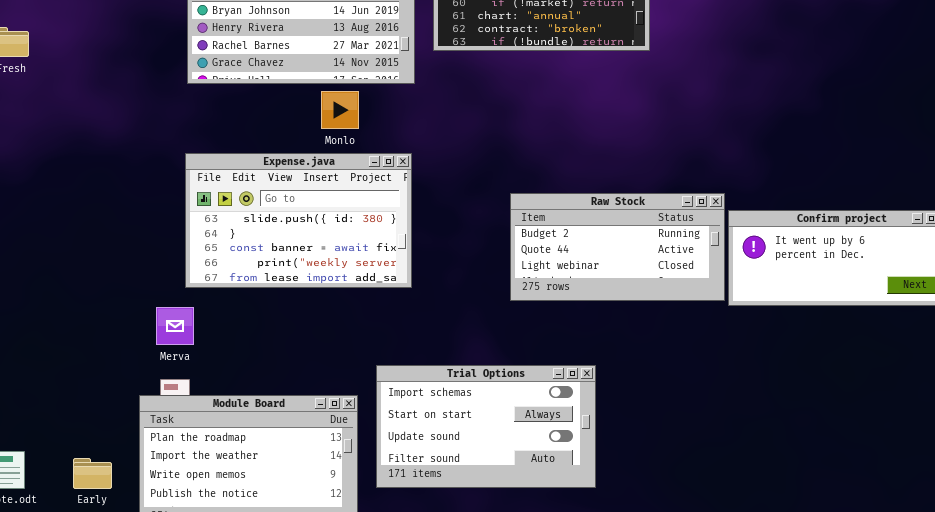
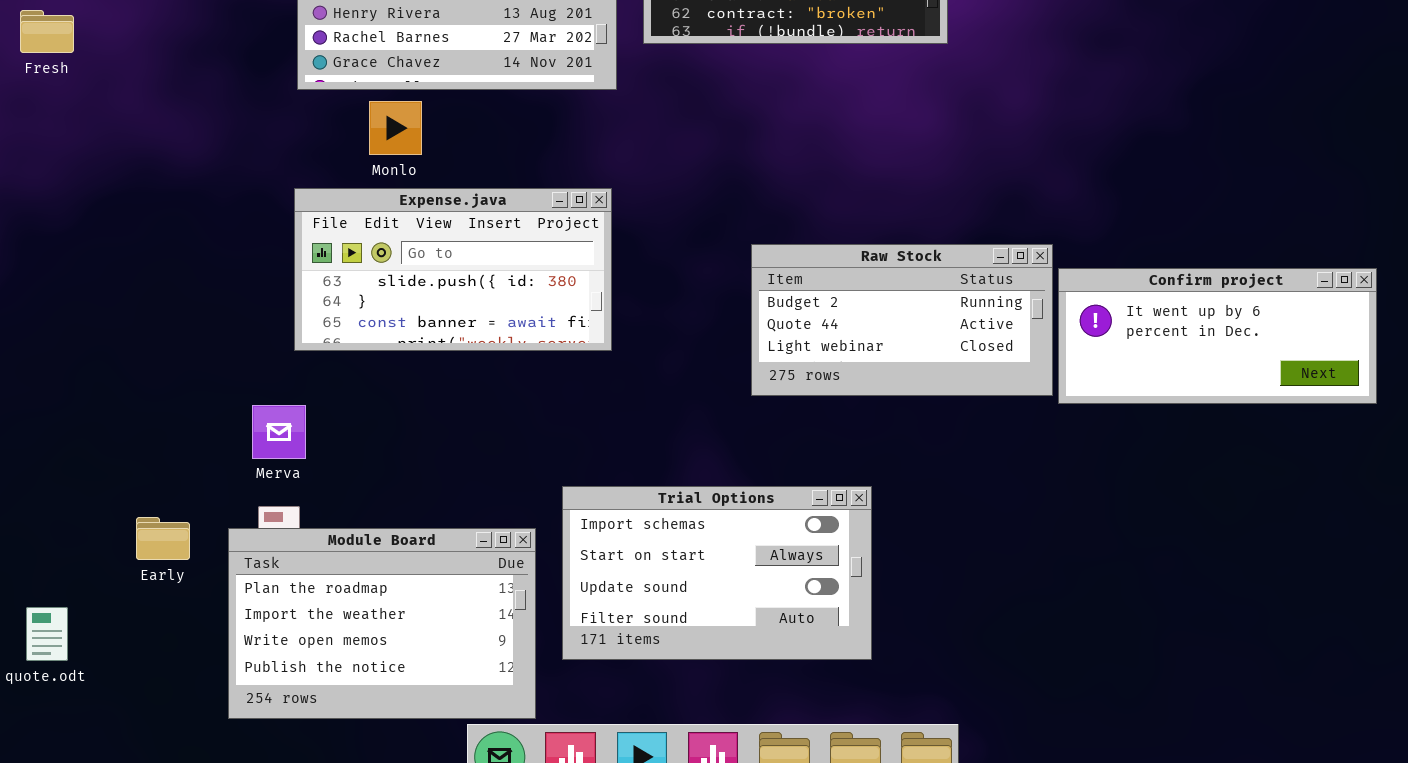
Monlo: [321,91,359,129] -> [369,101,422,155], moved
Expense.java: [185,153,412,288] -> [294,188,612,351], resized
Early: [73,458,112,489] -> [136,517,190,560], moved

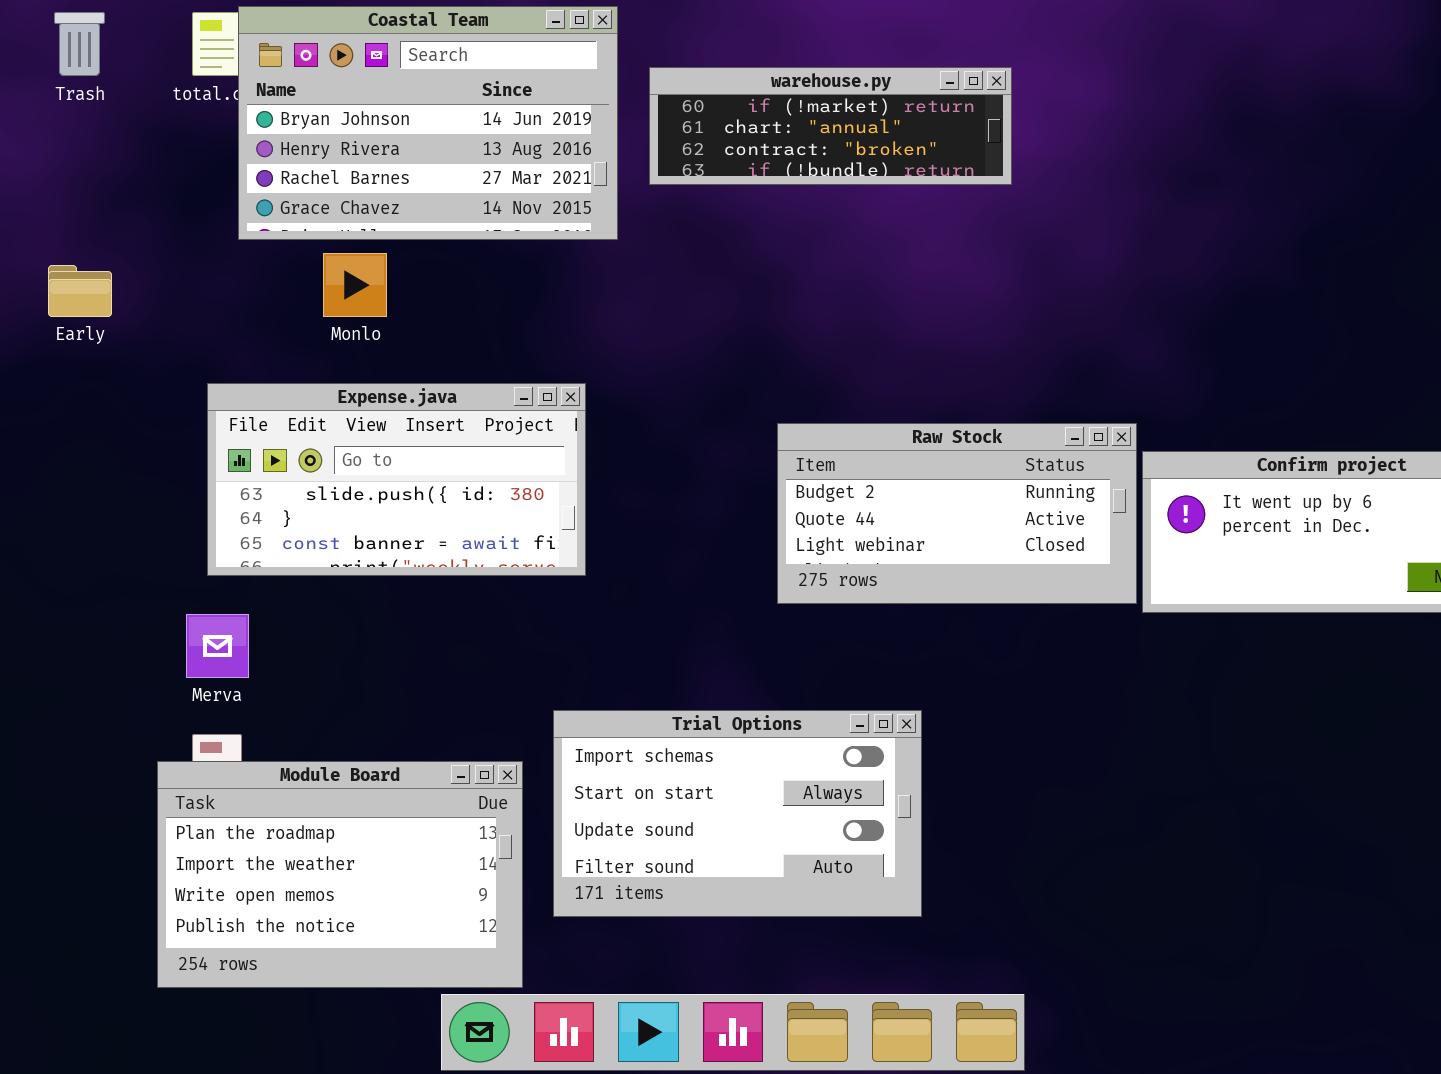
Expense.java: [294,188,612,351] -> [207,383,586,576], moved
Early: [136,517,190,560] -> [48,265,112,317], moved

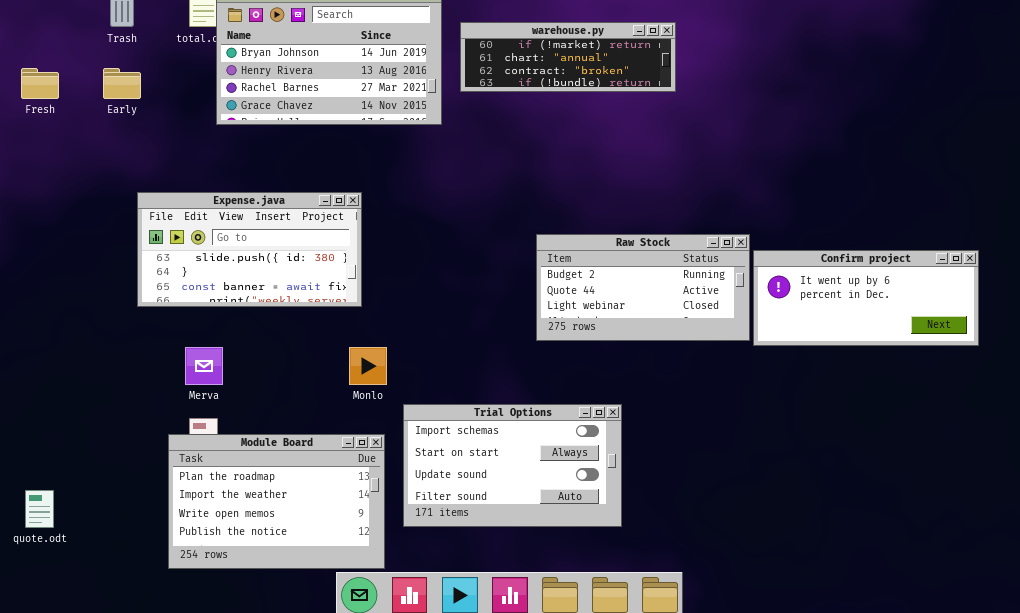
Monlo: [323,253,387,317] -> [349,347,387,385], moved
Early: [48,265,112,317] -> [103,68,141,99], moved
Expense.java: [207,383,586,576] -> [137,192,362,307], moved

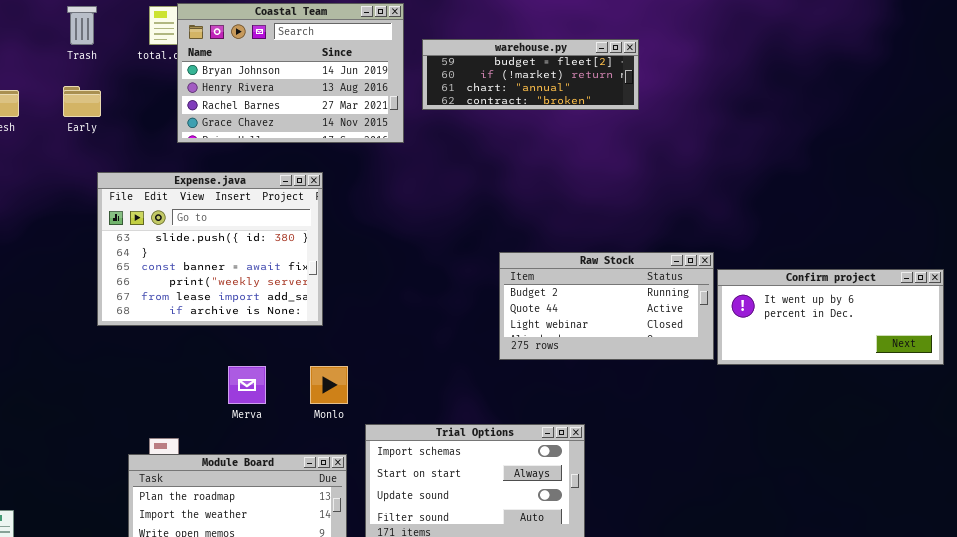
warehouse.py: [460,22,676,92] -> [422,39,639,110], scrolled up 1 row
Expense.java: [137,192,362,307] -> [97,172,323,326], resized
Merva: [185,347,223,385] -> [228,366,266,404], moved

